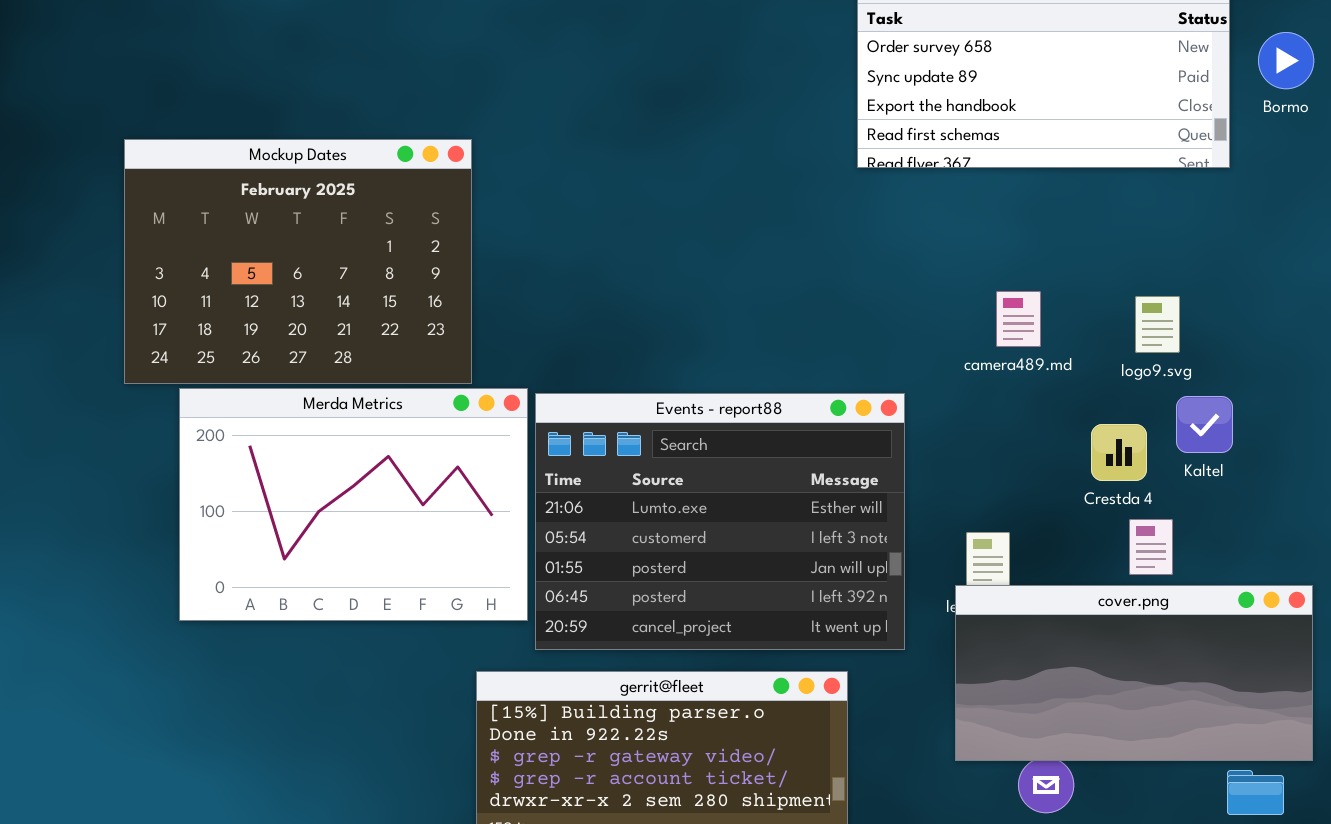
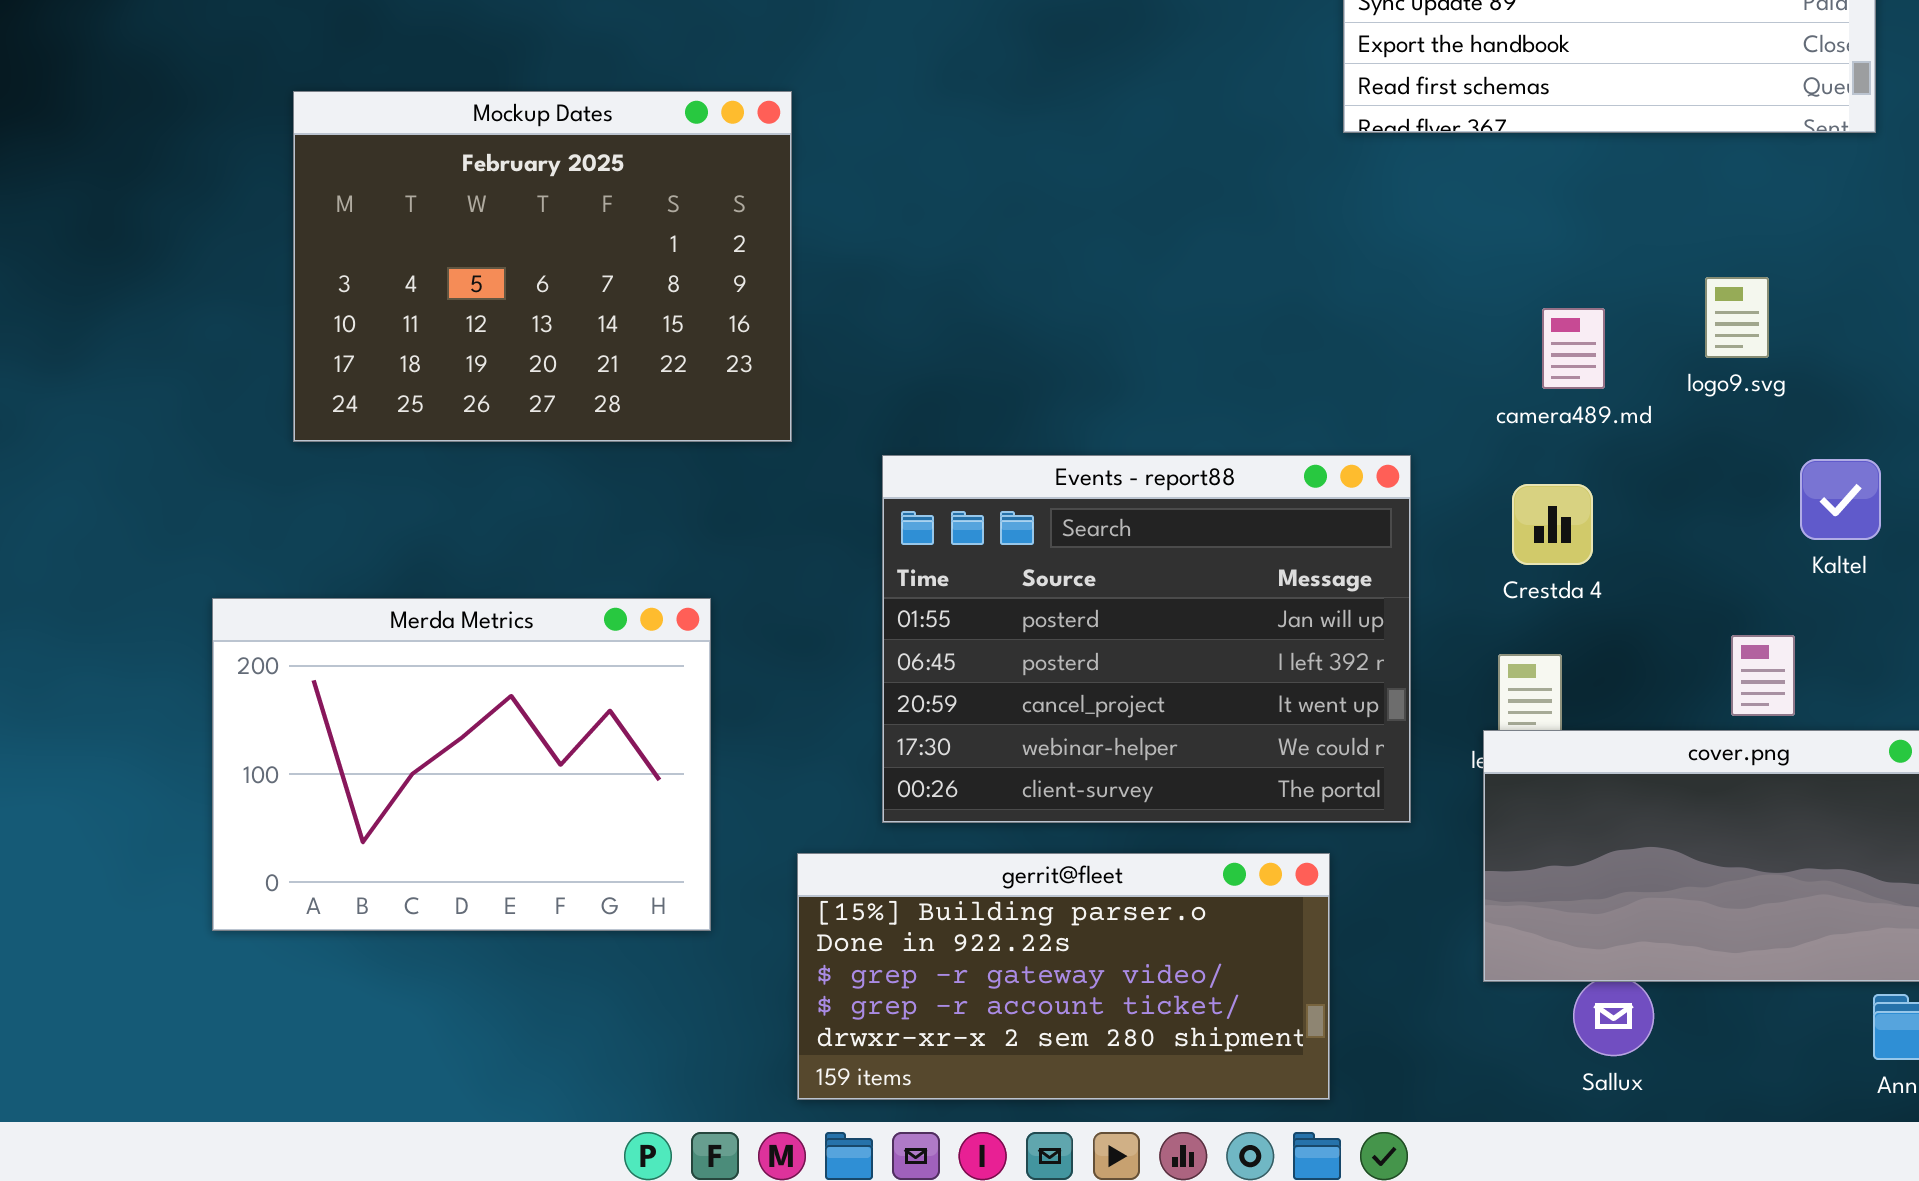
logo9.svg: [1135,296,1180,353] -> [1705,277,1769,358], moved
Merda Metrics: [179,388,528,621] -> [212,598,711,931], moved
Events - report88: [535,393,905,650] -> [882,455,1411,823], scrolled down 2 rows
Crestda 4: [1091,424,1147,481] -> [1512,484,1593,565], moved

